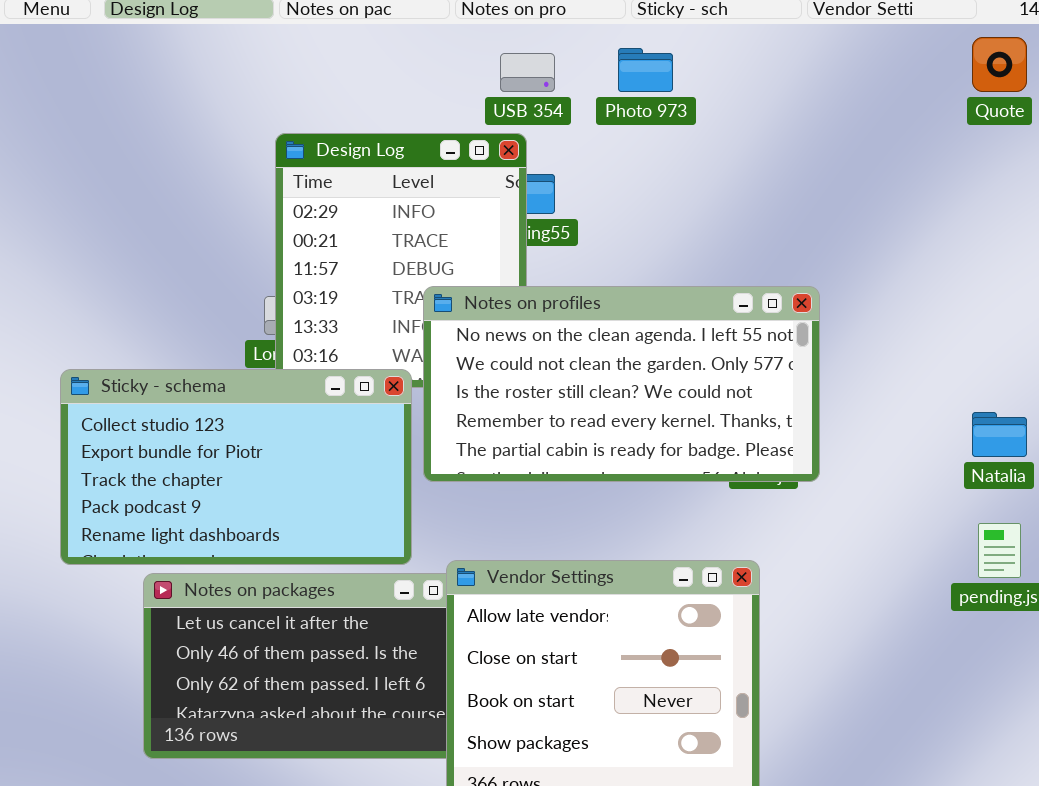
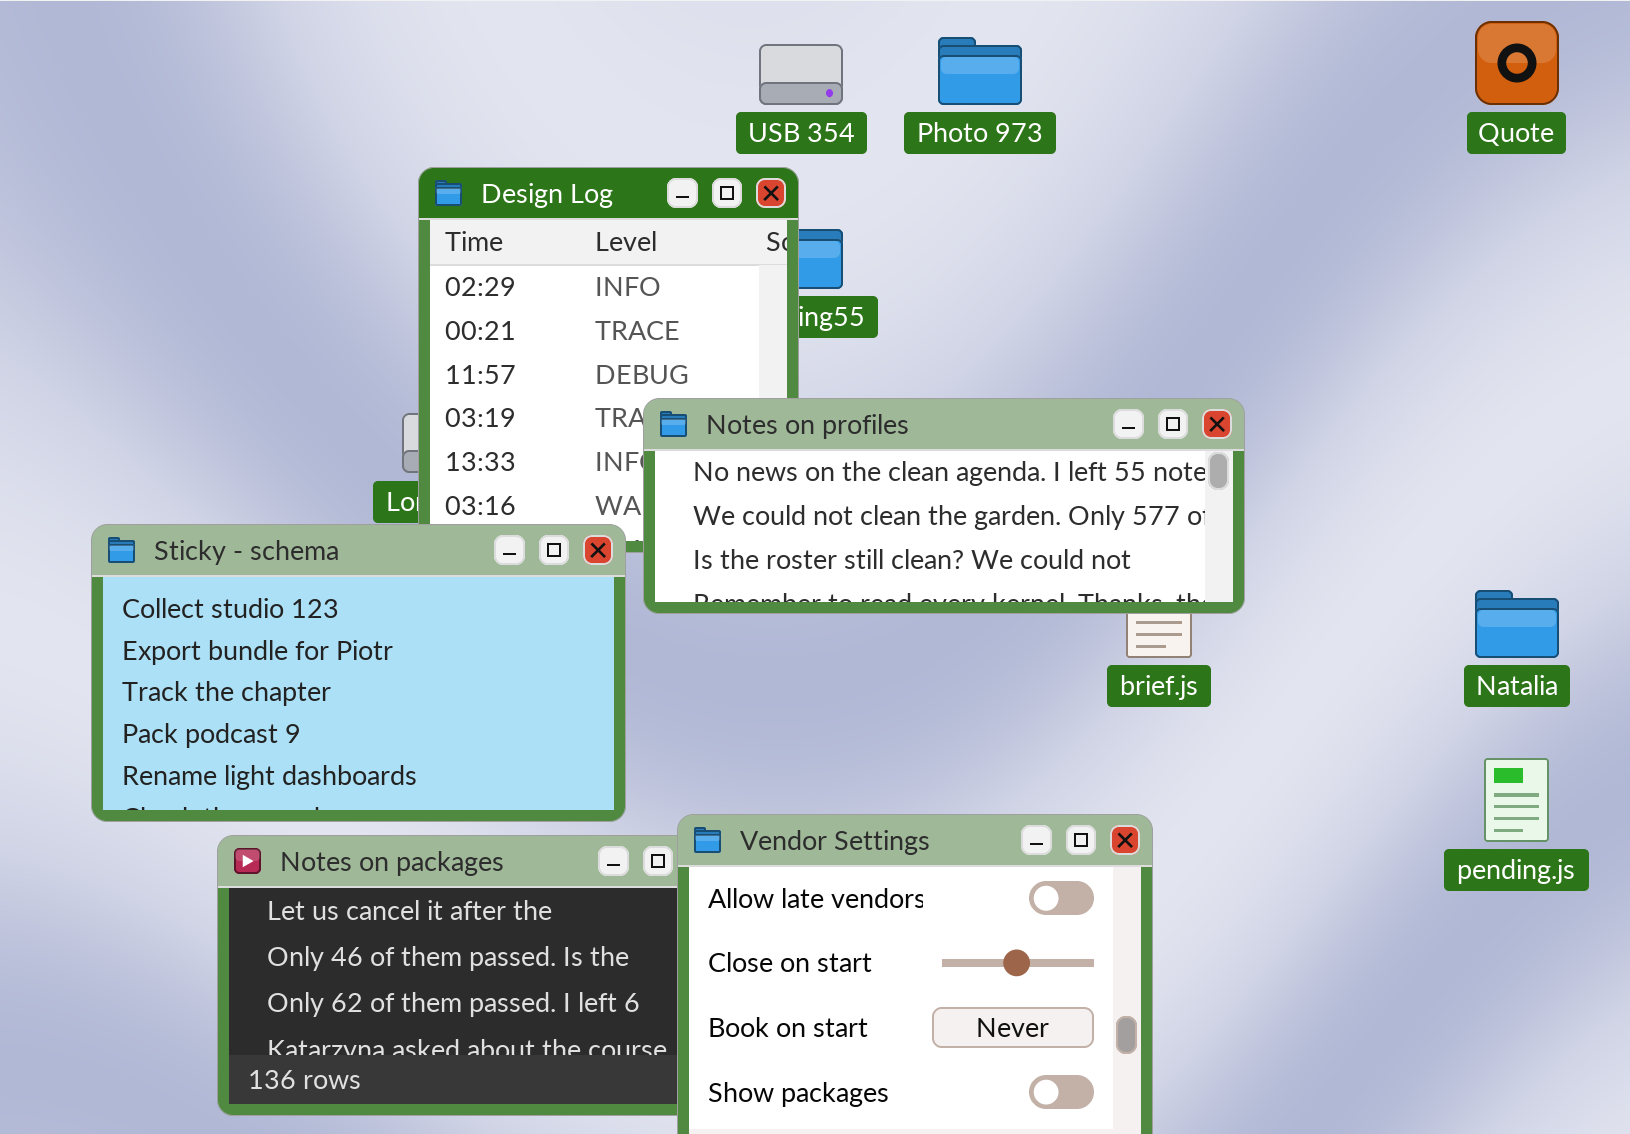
Notes on profiles: [423,286,820,482] -> [643,398,1245,614], resized

